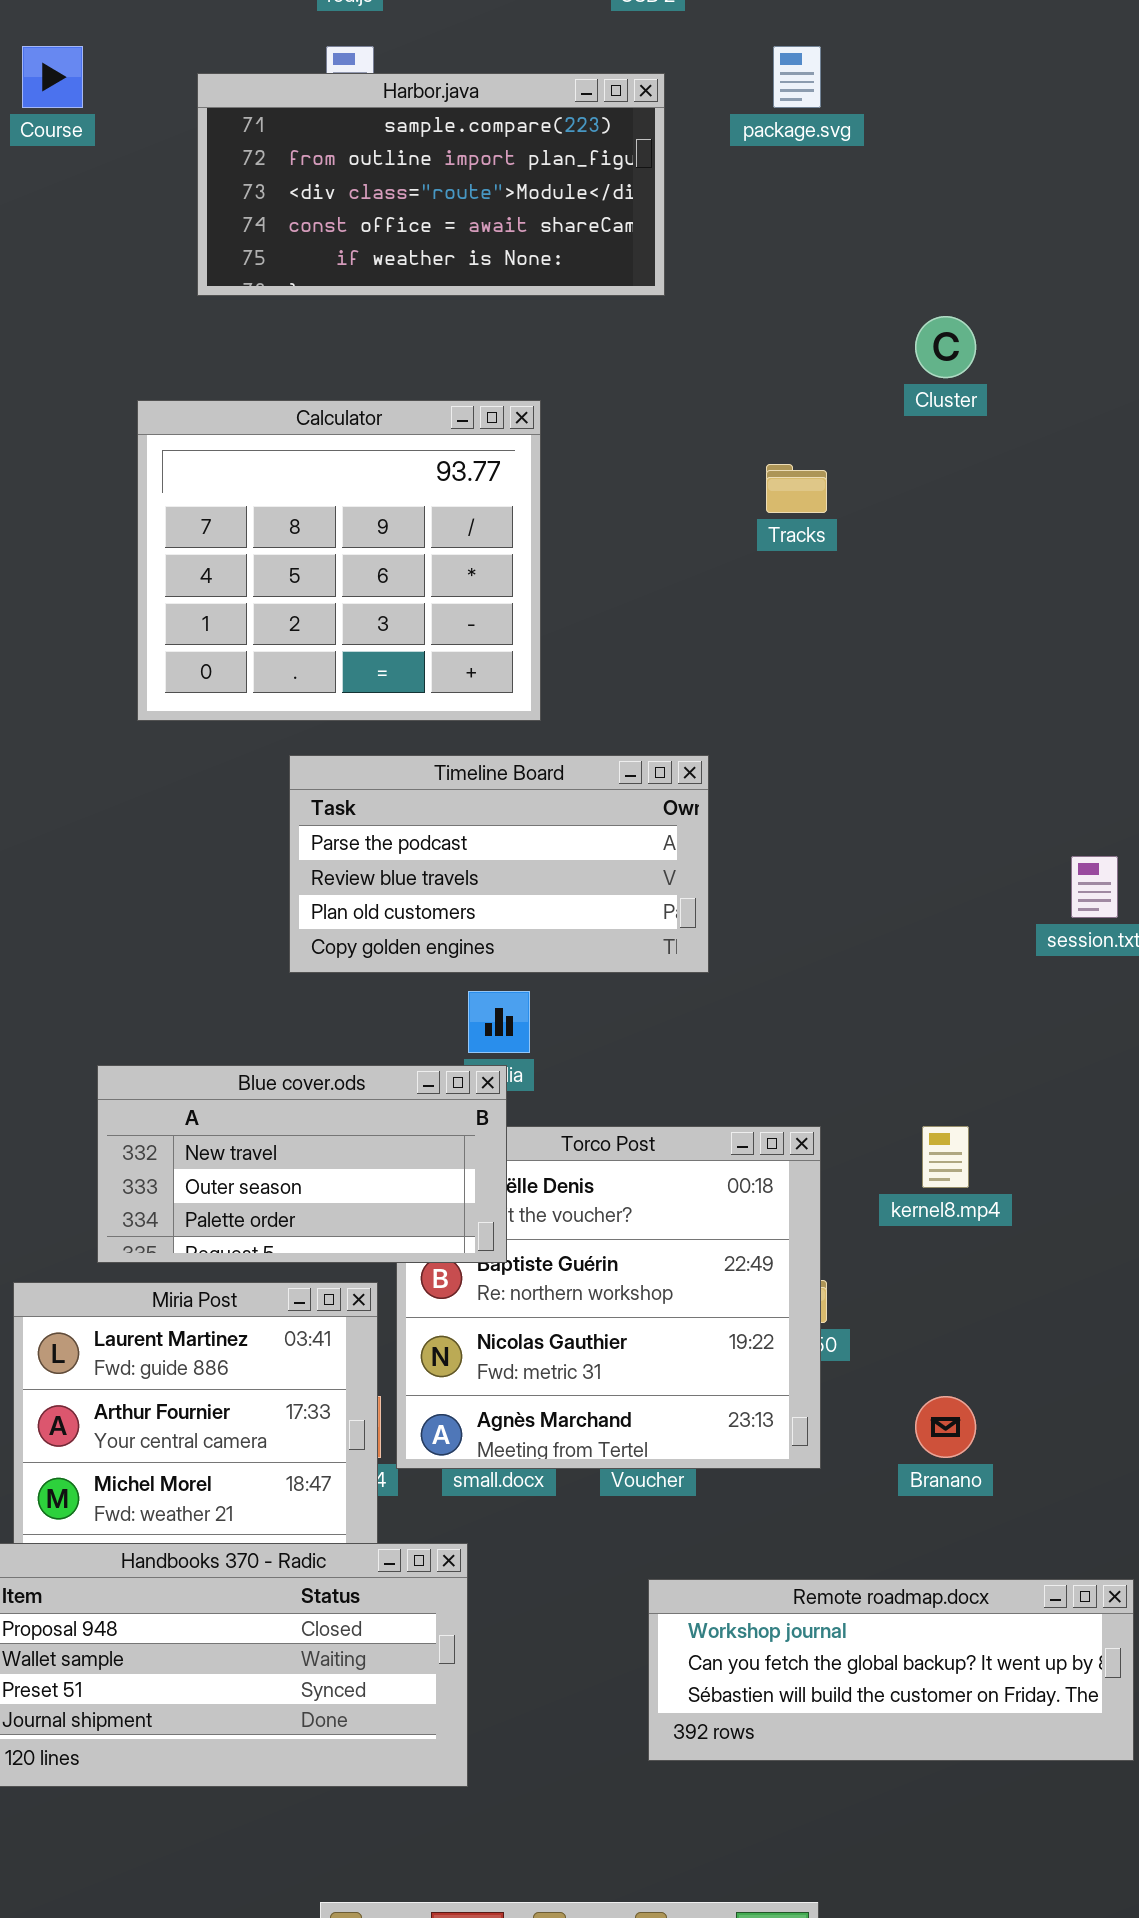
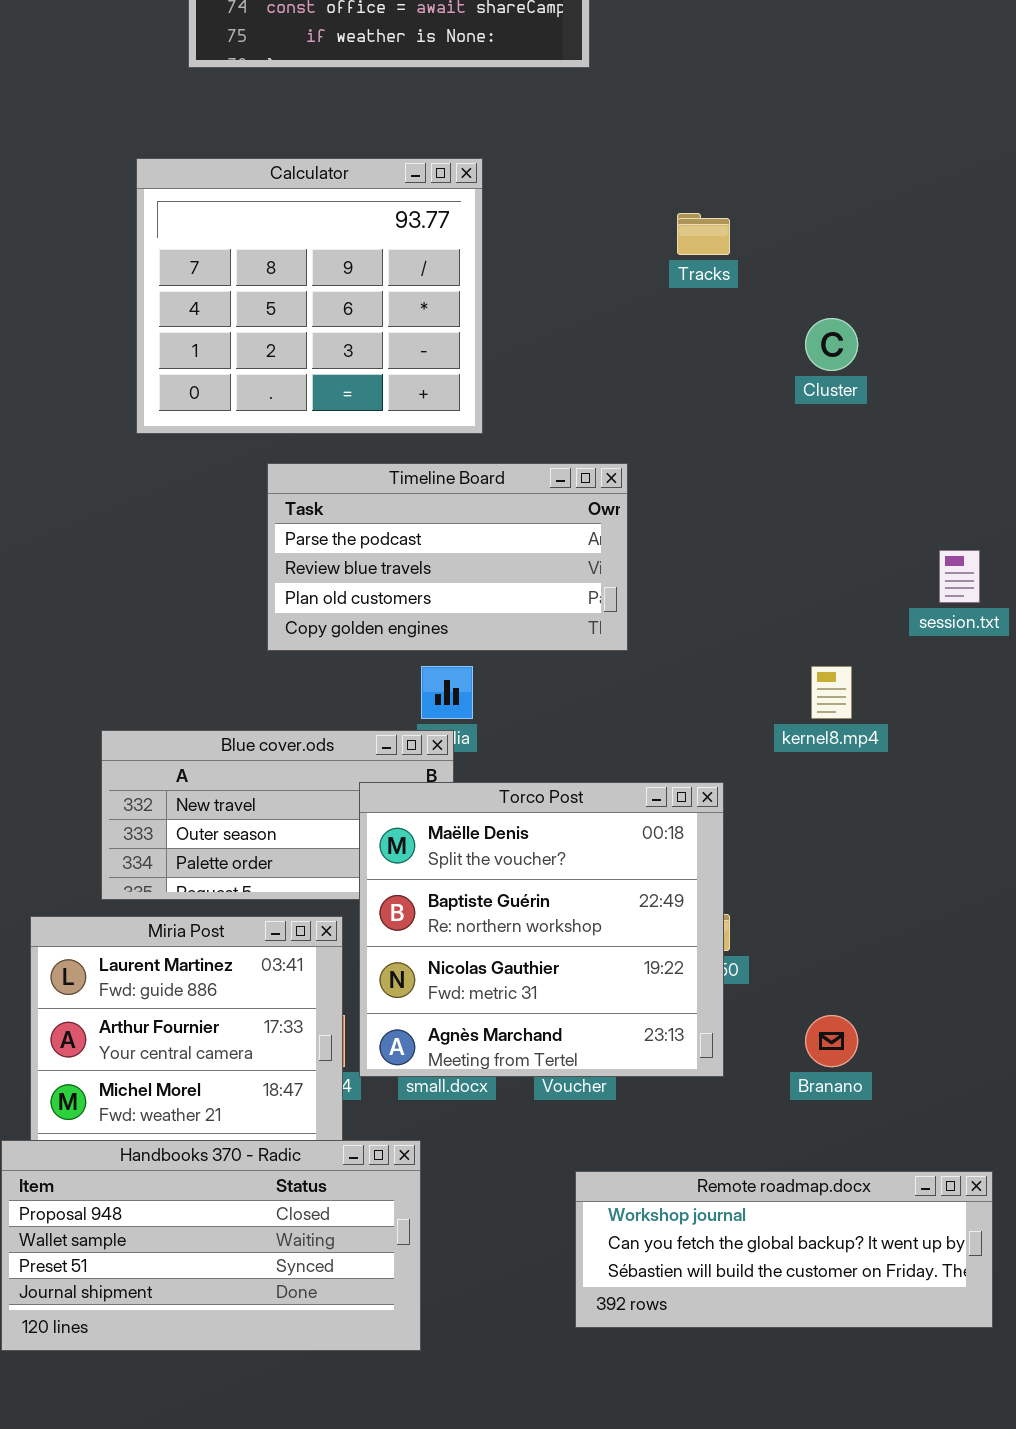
Cluster: [915,316,976,378] -> [805,318,858,371], moved
Torco Post: [396,1126,821,1469] -> [359,782,724,1077], raised
kernel8.mp4: [922,1126,969,1188] -> [811,666,852,719], moved

